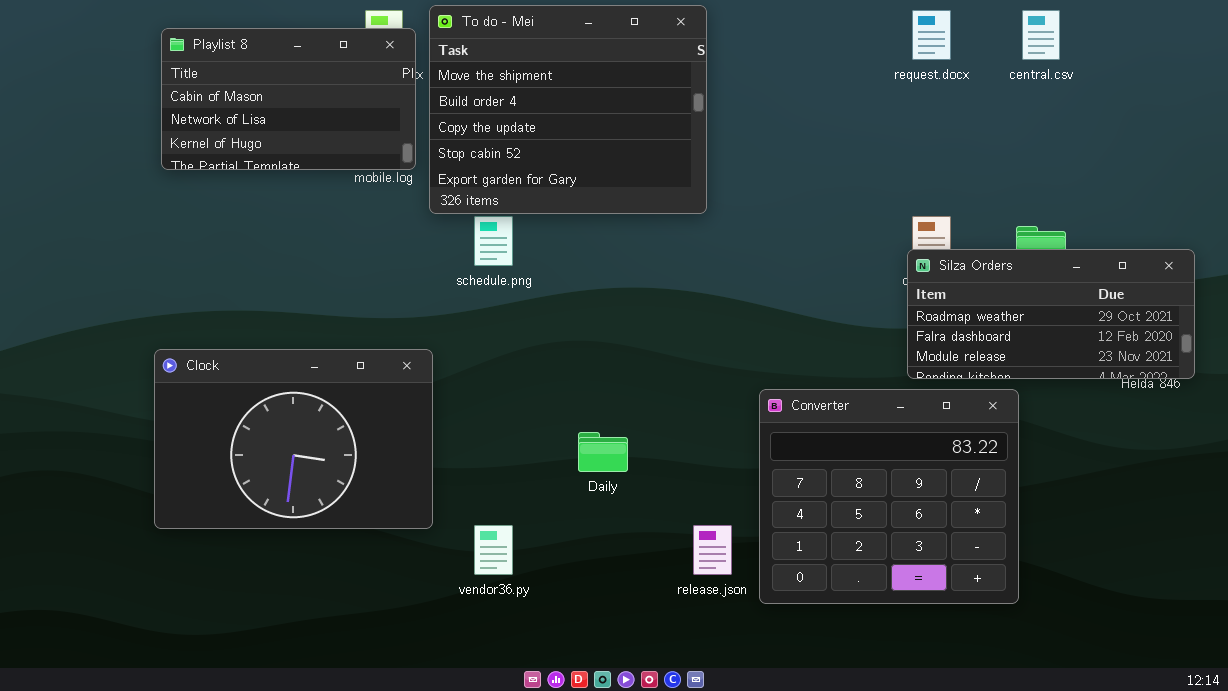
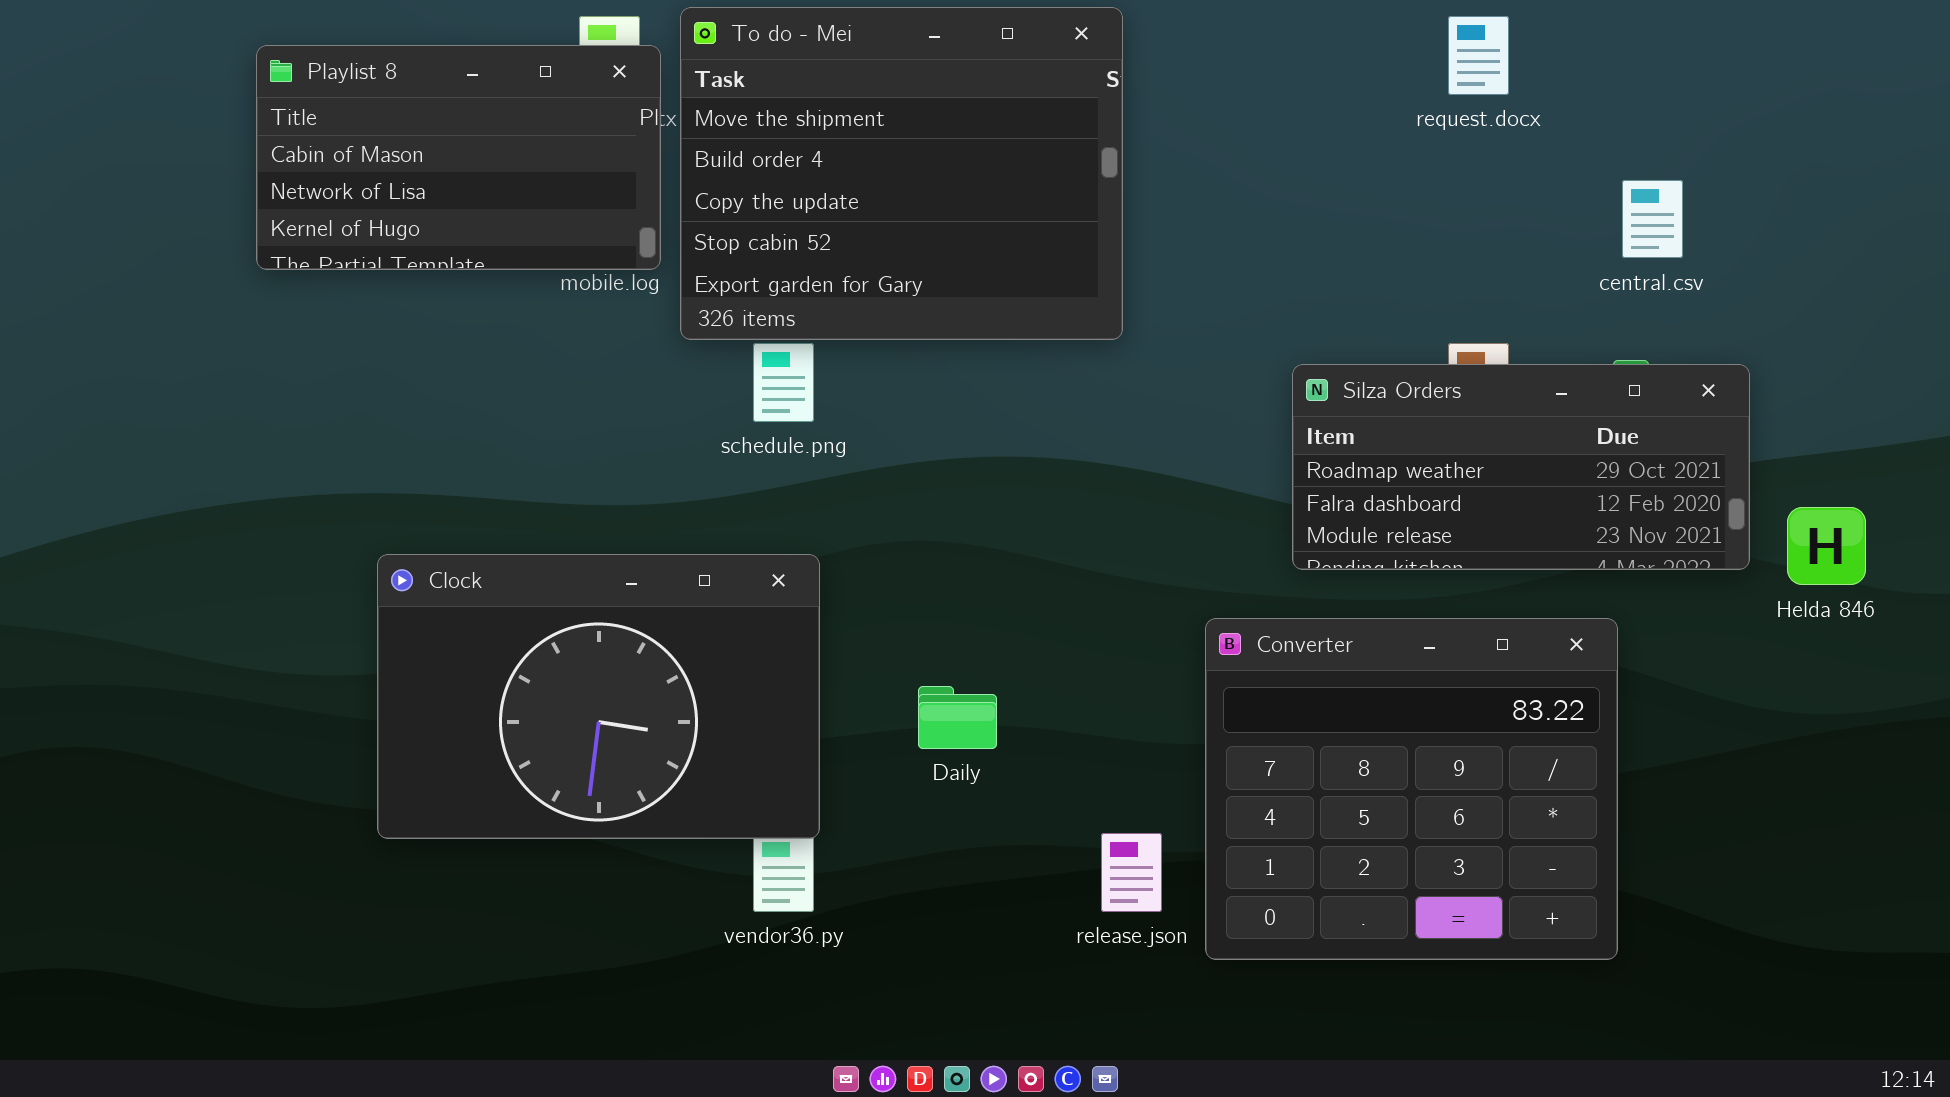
central.csv: [1022,10,1060,60] -> [1622,180,1683,258], moved
Silza Orders: [907,249,1195,379] -> [1292,364,1750,570], moved
Clock: [154,349,433,529] -> [377,554,820,839], moved

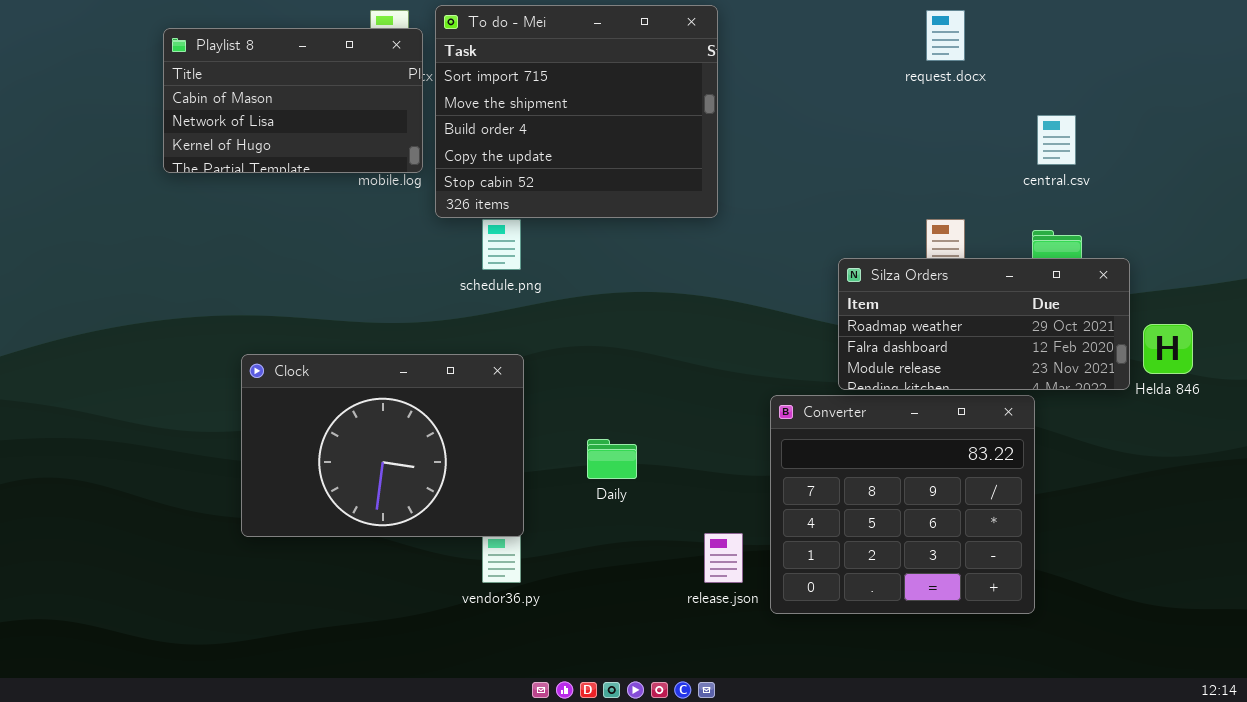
To do - Mei: [680,7,1123,340] -> [435,5,718,218], scrolled up 1 row
Silza Orders: [1292,364,1750,570] -> [838,258,1130,390], moved

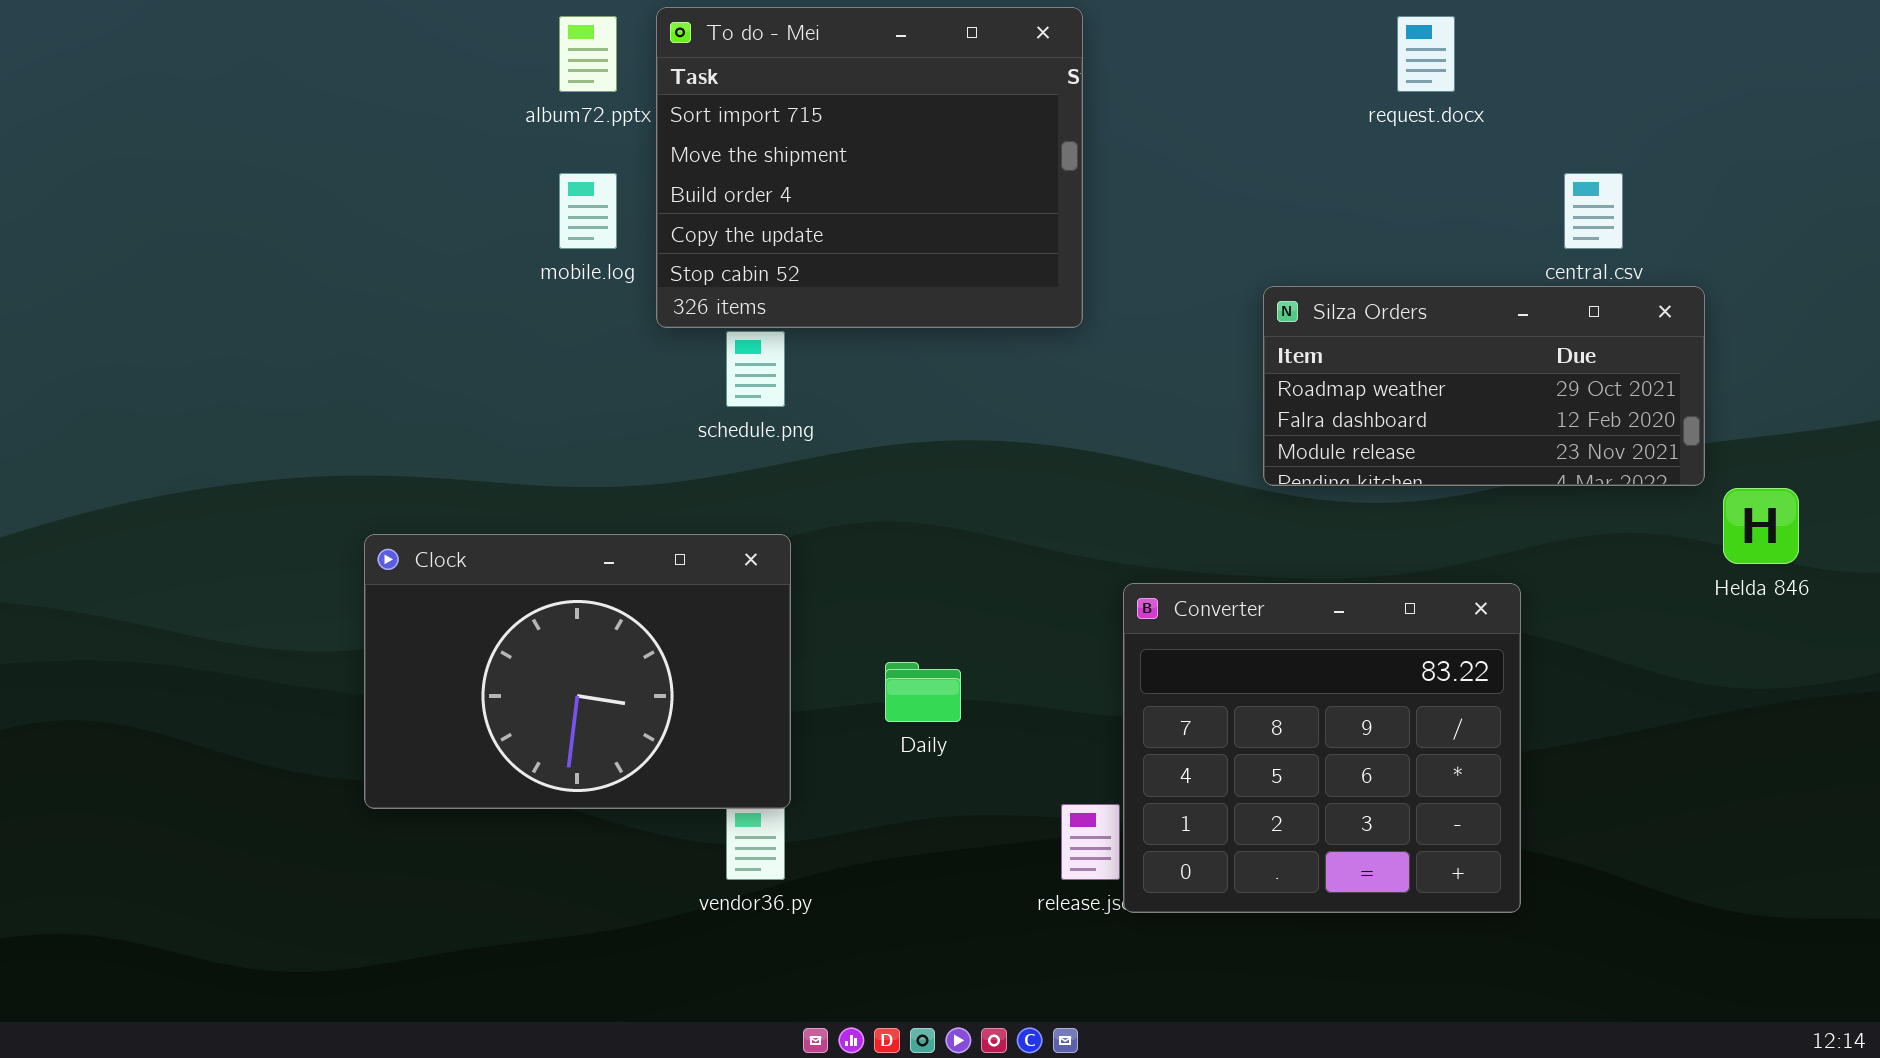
Playlist 8: [163,28,423,173] -> none, closed
Silza Orders: [838,258,1130,390] -> [1263,286,1705,486], moved
Converter: [770,395,1035,614] -> [1123,583,1521,913], moved

